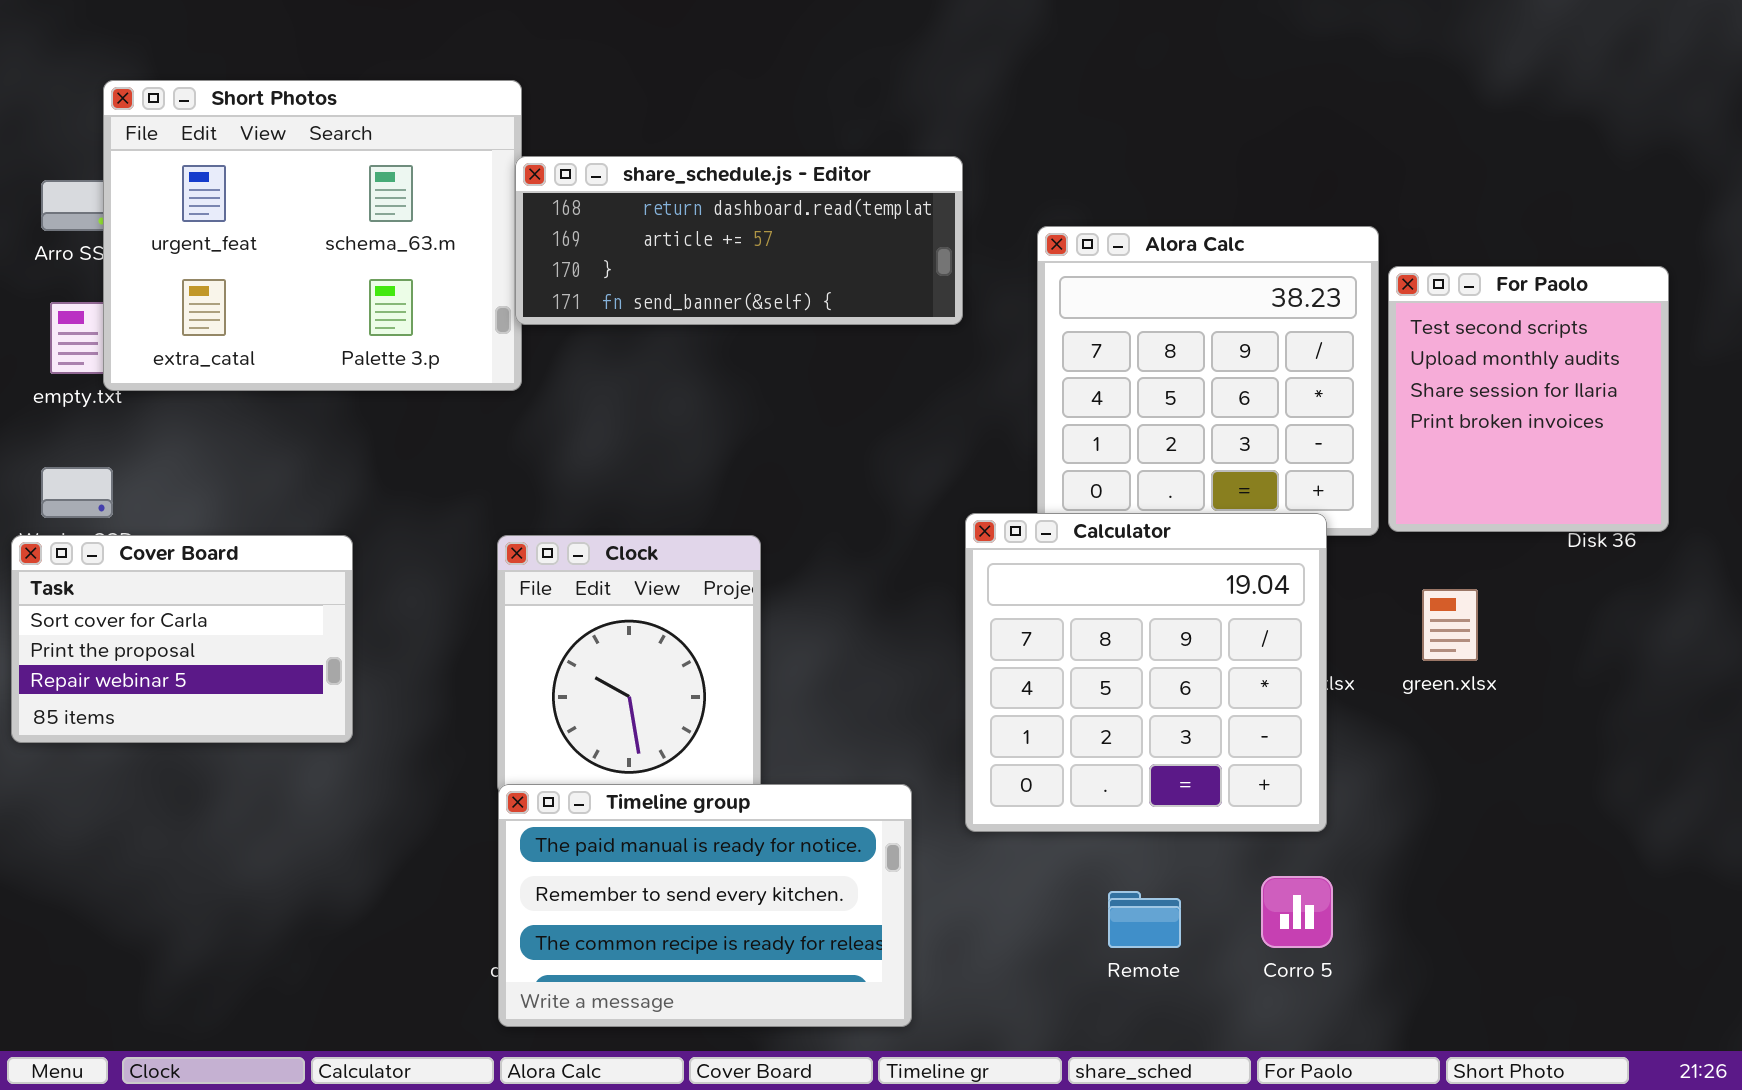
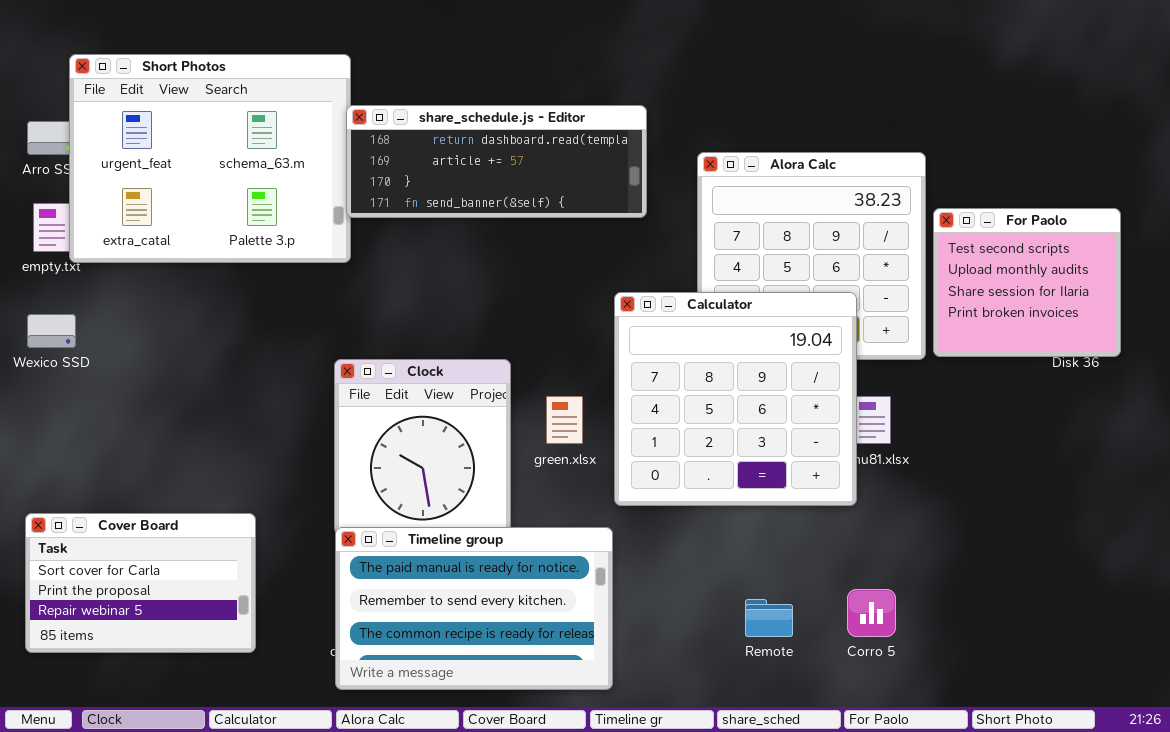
For Paolo: [1388,266,1669,532] -> [933,208,1121,357], resized
Calculator: [965,513,1327,832] -> [614,292,857,506], moved
Cover Board: [11,535,353,743] -> [25,513,256,653], moved
green.xlsx: [1422,589,1478,661] -> [546,396,583,444], moved

